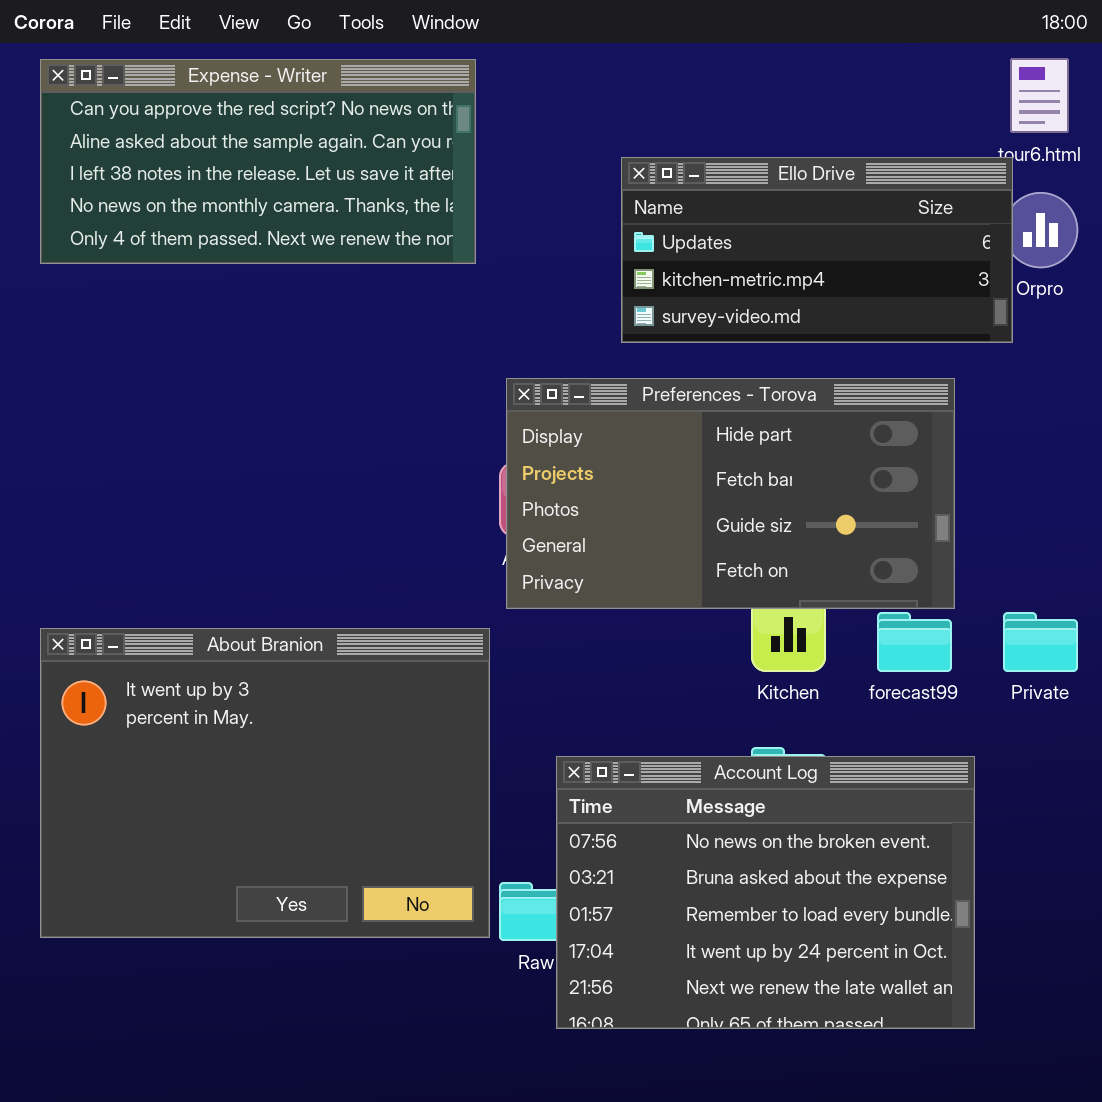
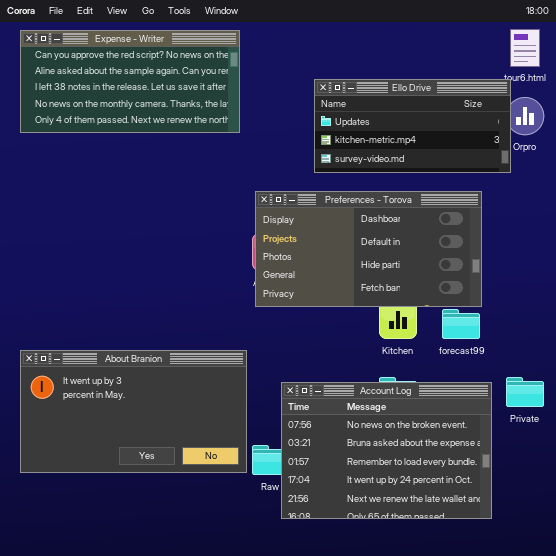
Preferences - Torova: [506,378,955,609] -> [255,191,482,307], scrolled up 2 rows
Private: [1003,612,1078,672] -> [506,377,544,407], moved
About Branion: [40,628,490,938] -> [20,350,247,473], resized

